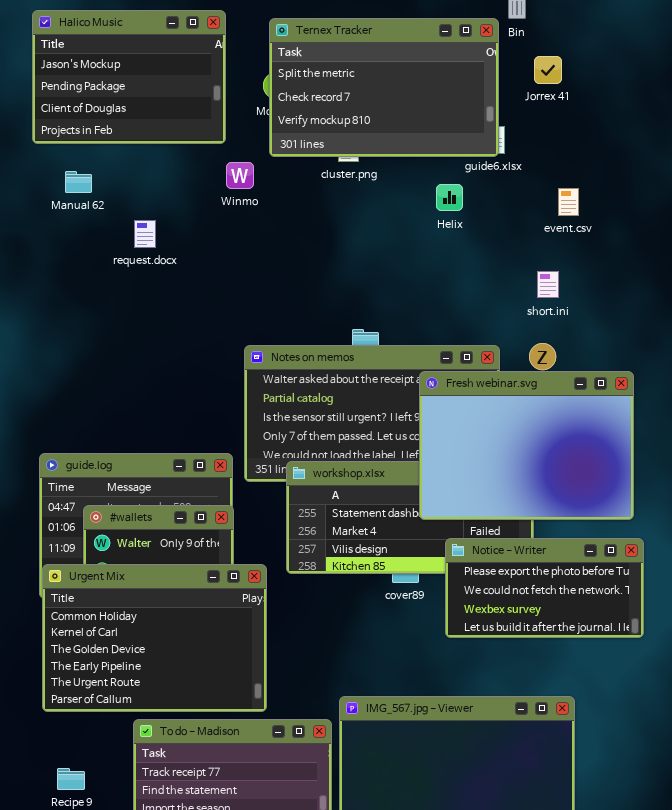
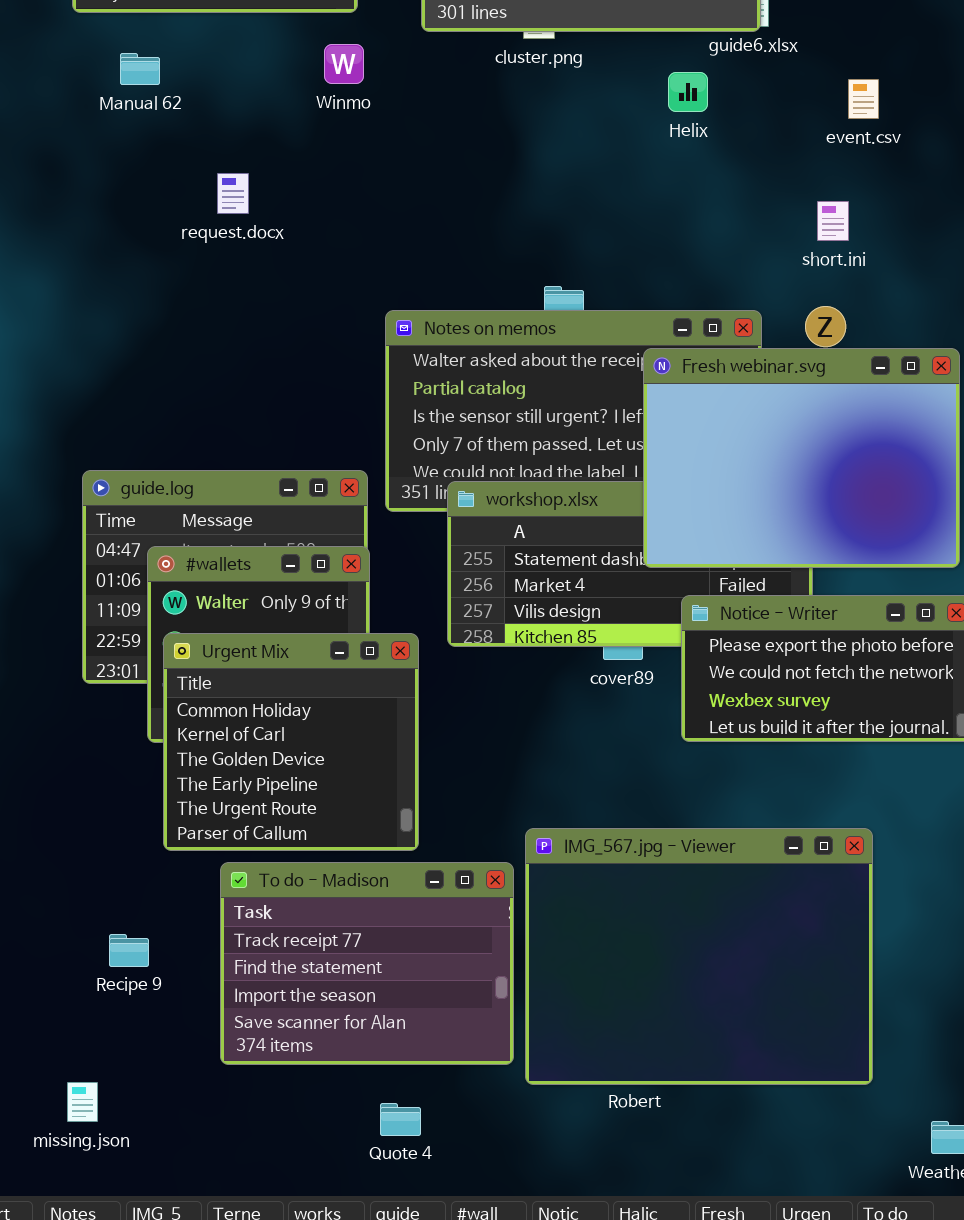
Winmo: [226,162,254,189] -> [324,44,364,84], moved
request.docx: [134,220,156,248] -> [217,173,249,214], moved
Urgent Mix: [42,564,267,712] -> [163,633,419,851], resized

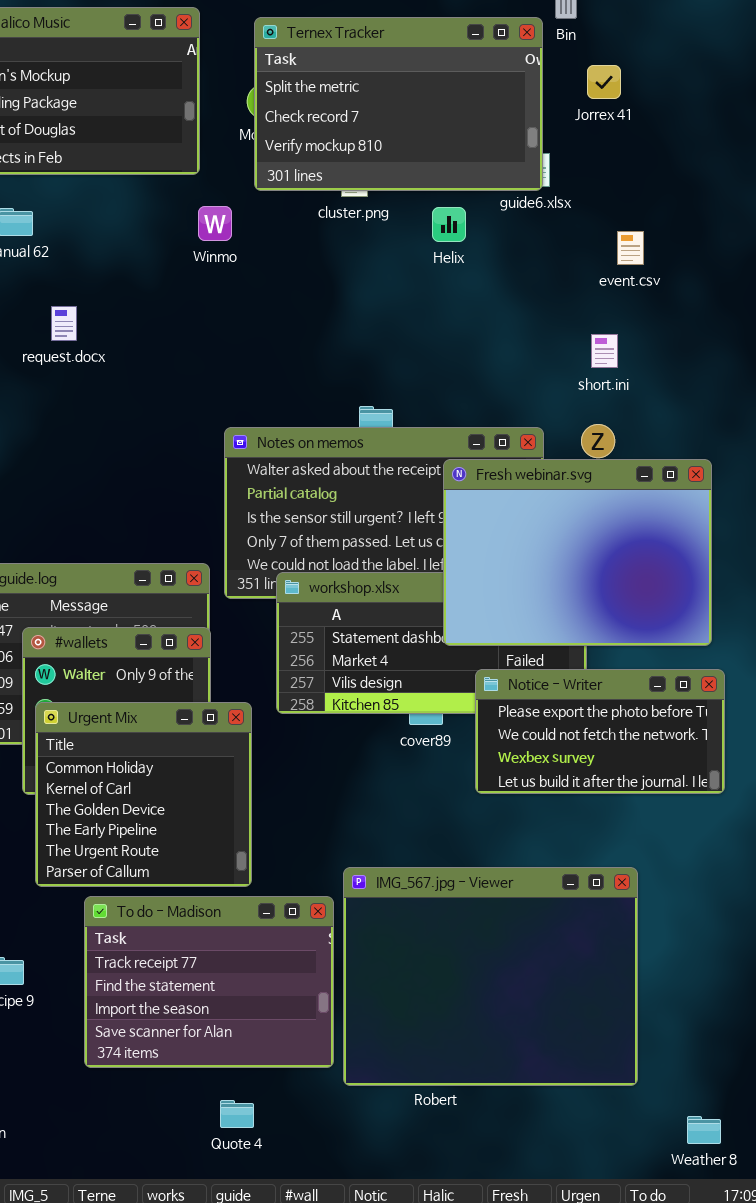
Winmo: [324,44,364,84] -> [198,206,232,241], moved
Helix: [668,72,708,112] -> [432,207,466,242], moved
request.docx: [217,173,249,214] -> [51,306,77,341], moved

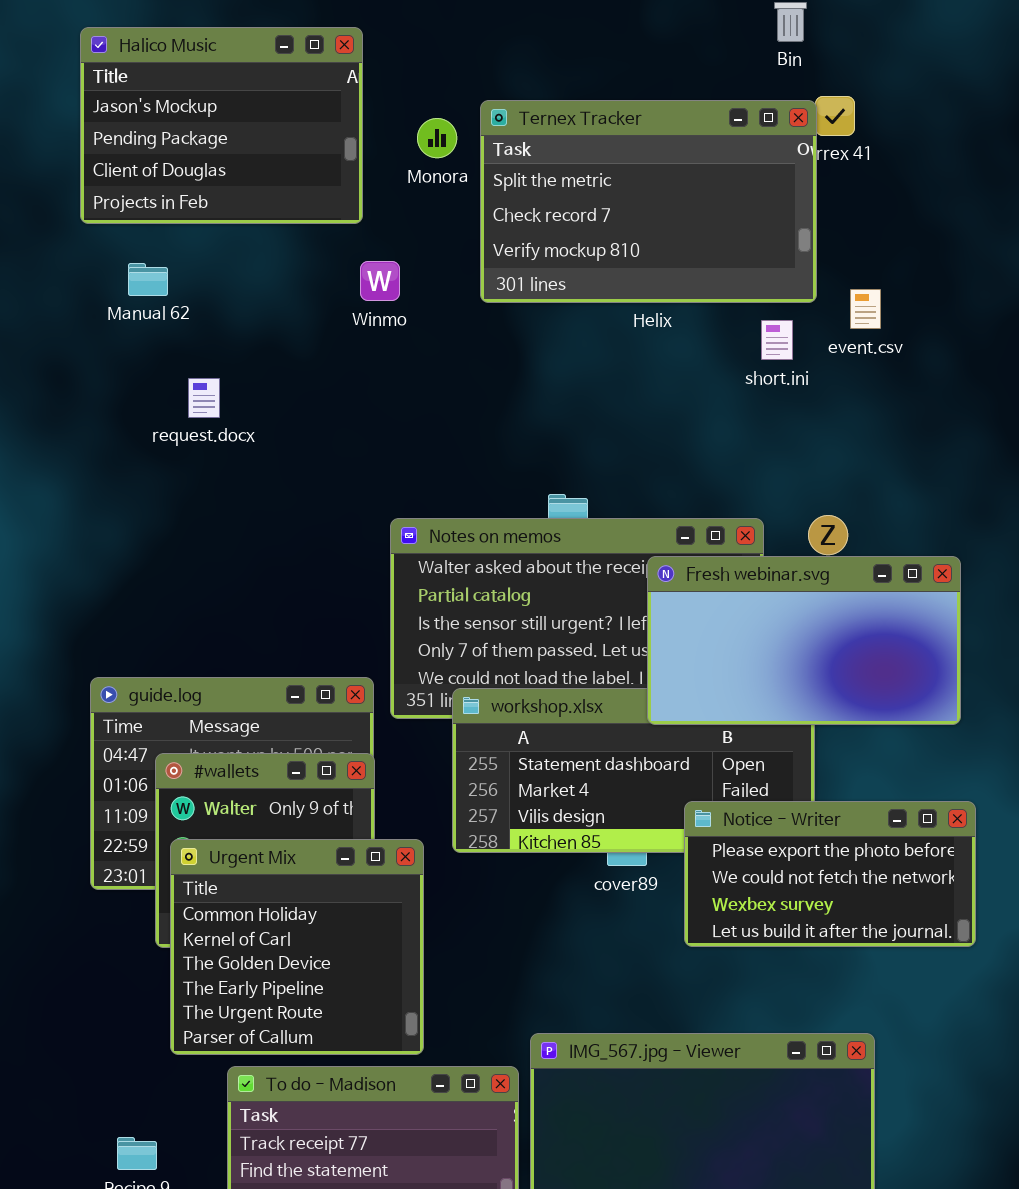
Ternex Tracker: [254,17,543,191] -> [480,100,817,303], moved
short.ini: [591,334,618,368] -> [761,320,793,360], moved
Fresh webinar.svg: [443,459,712,646] -> [647,556,961,725], resized

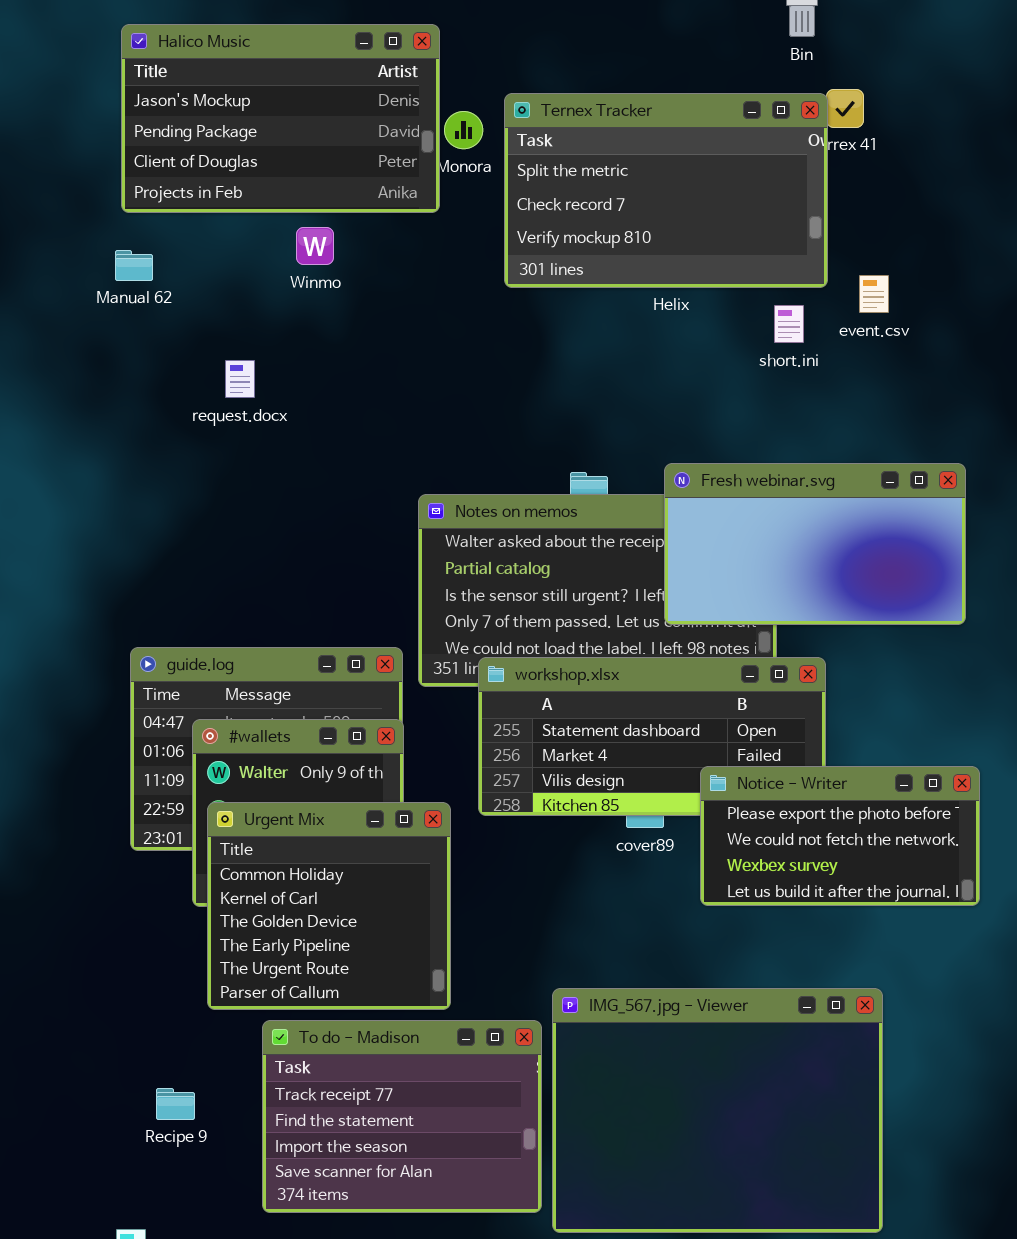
Halico Music: [80,27,363,224] -> [121,24,440,213], resized
Winmo: [360,261,400,301] -> [296,227,334,265], moved
Manual 62: [128,263,168,296] -> [115,250,153,281], moved
Fresh webinar.svg: [647,556,961,725] -> [664,463,966,625], moved

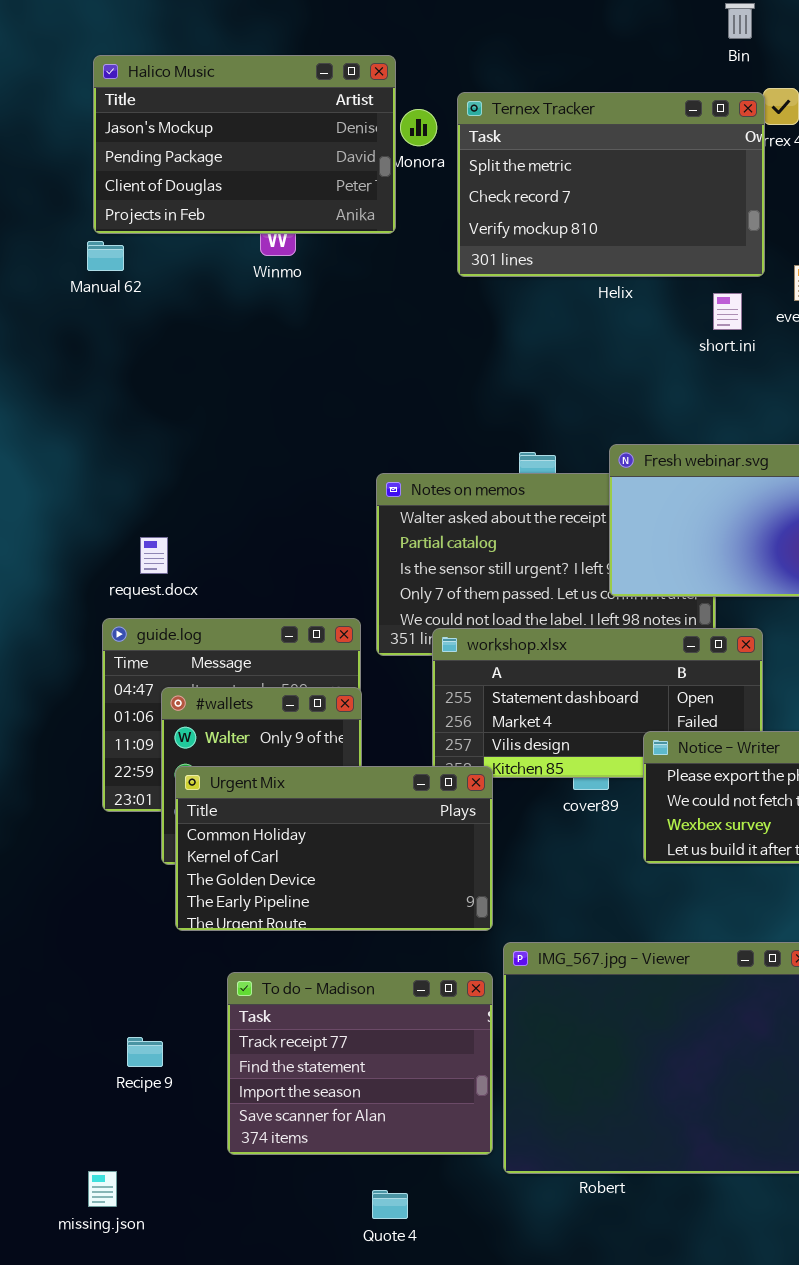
Halico Music: [121,24,440,213] -> [93,55,396,234], moved
request.docx: [225,360,255,398] -> [140,537,168,574], moved
Urgent Mix: [207,802,451,1010] -> [175,766,493,931], resized

